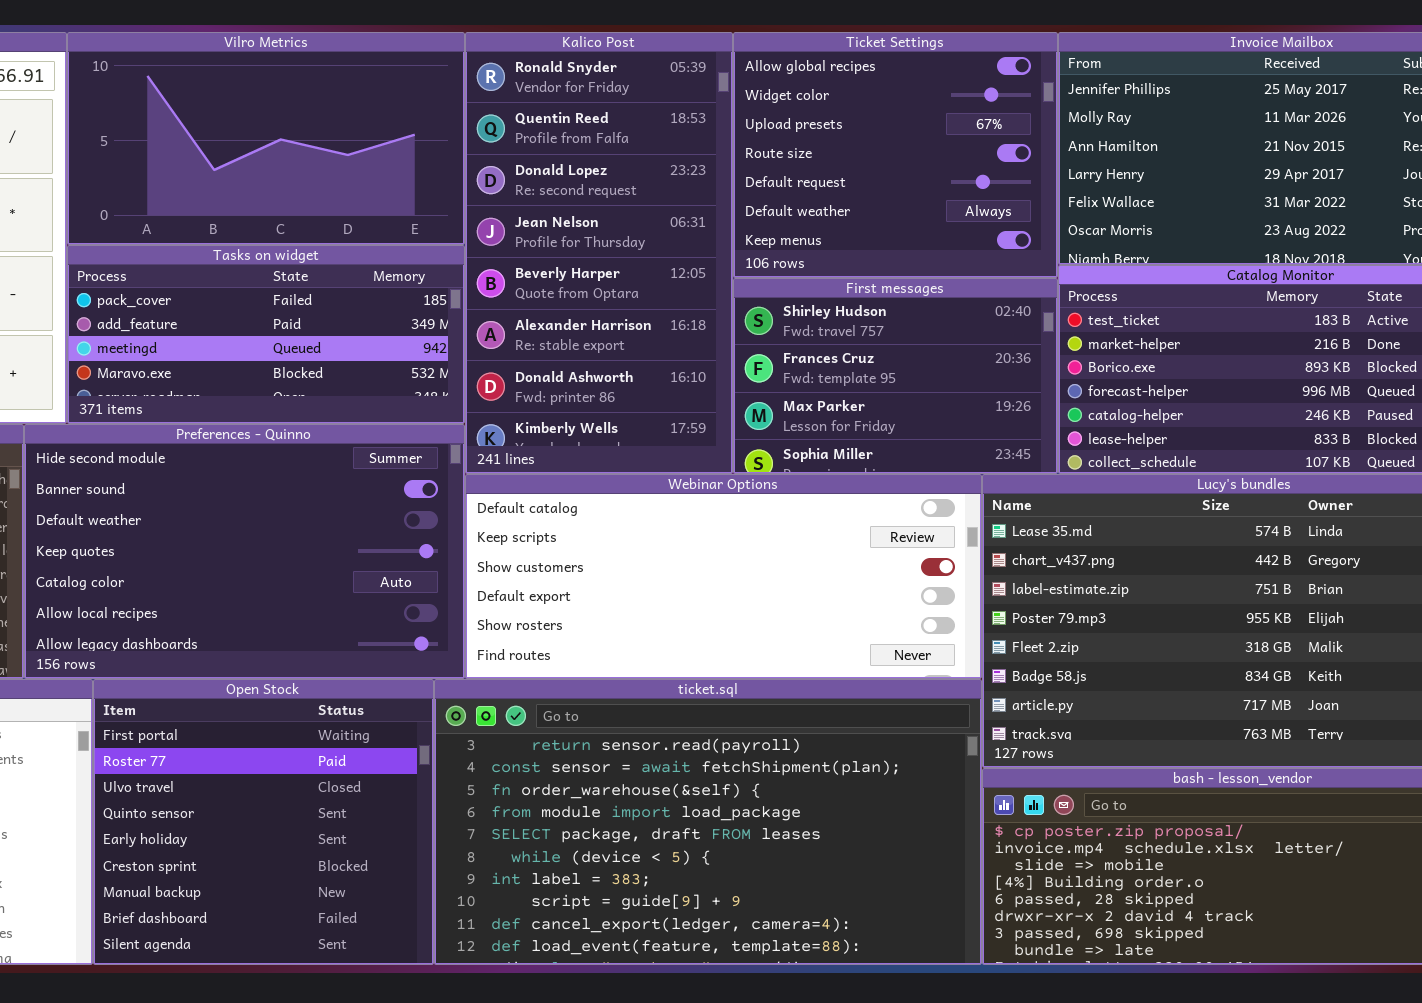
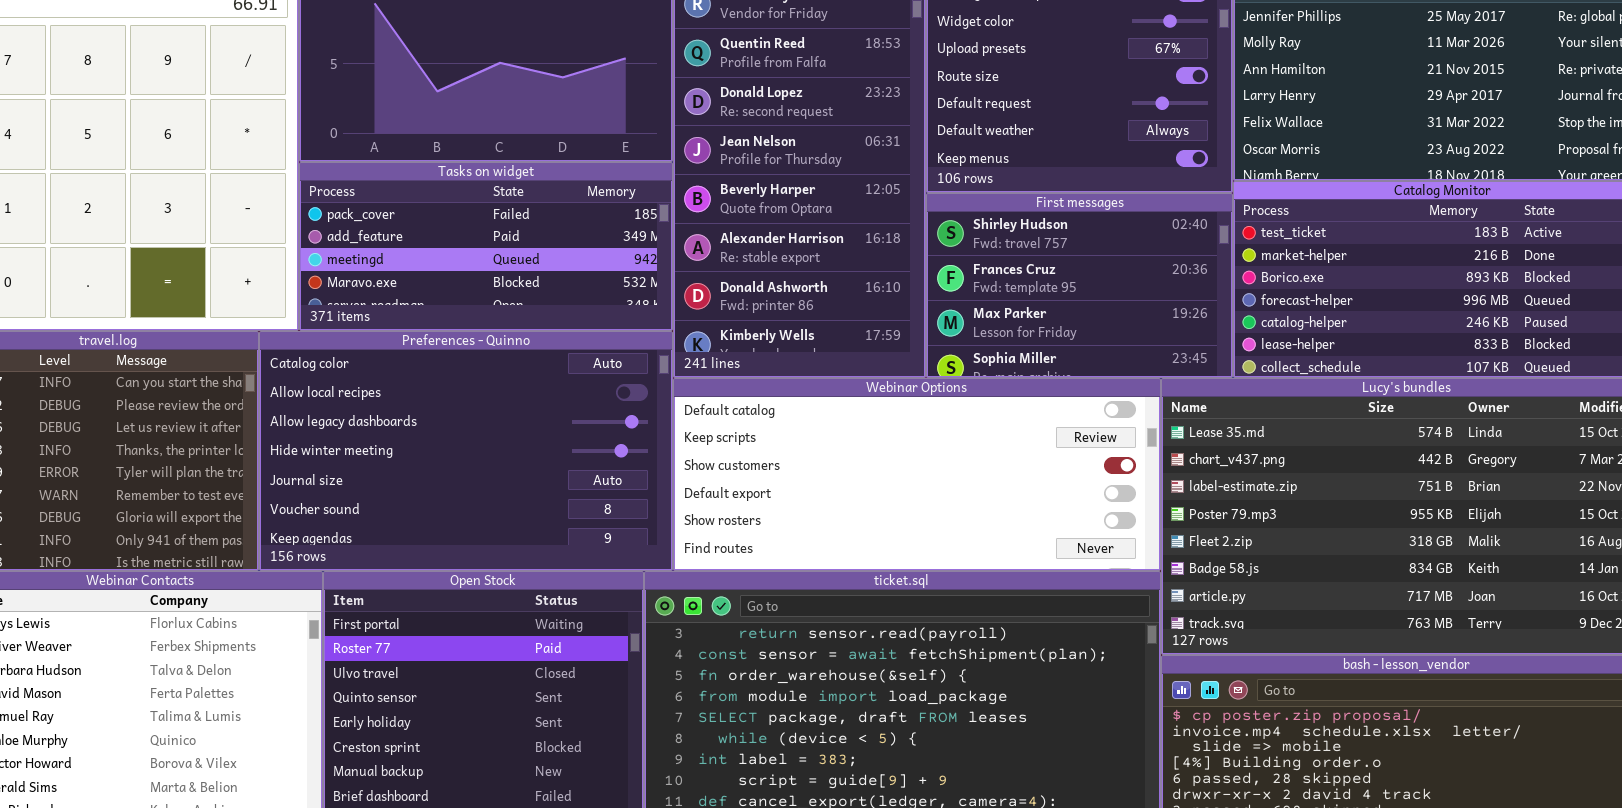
Preferences - Quinno: [24,424,465,679] -> [259,331,673,571], scrolled down 4 rows

